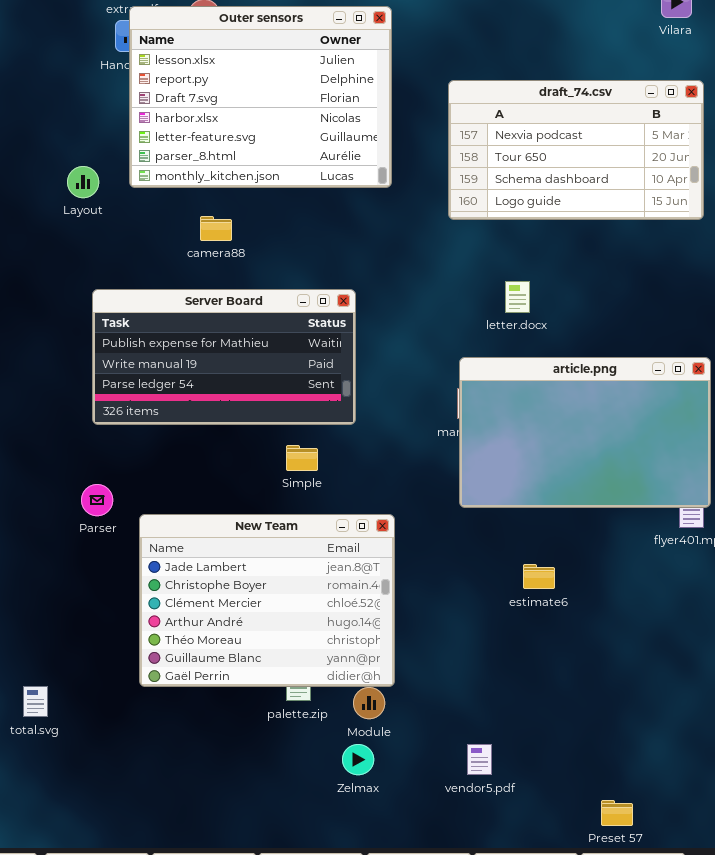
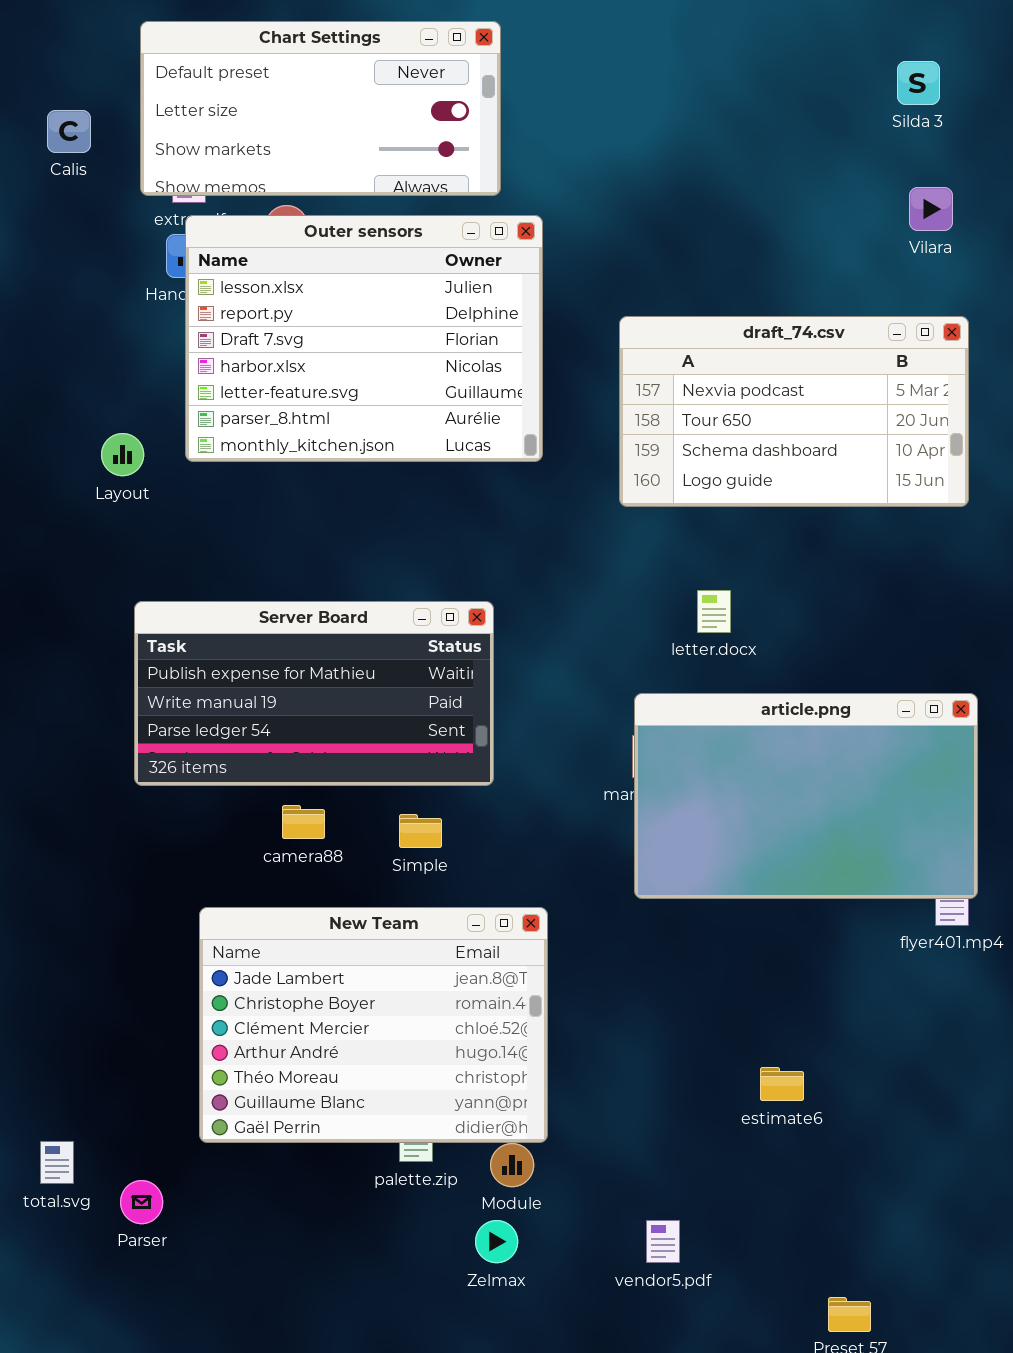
camera88: [200,216,232,241] -> [282,805,325,839], moved
Parser: [81,484,113,516] -> [120,1180,163,1224], moved
estimate6: [523,564,555,589] -> [760,1067,804,1101], moved

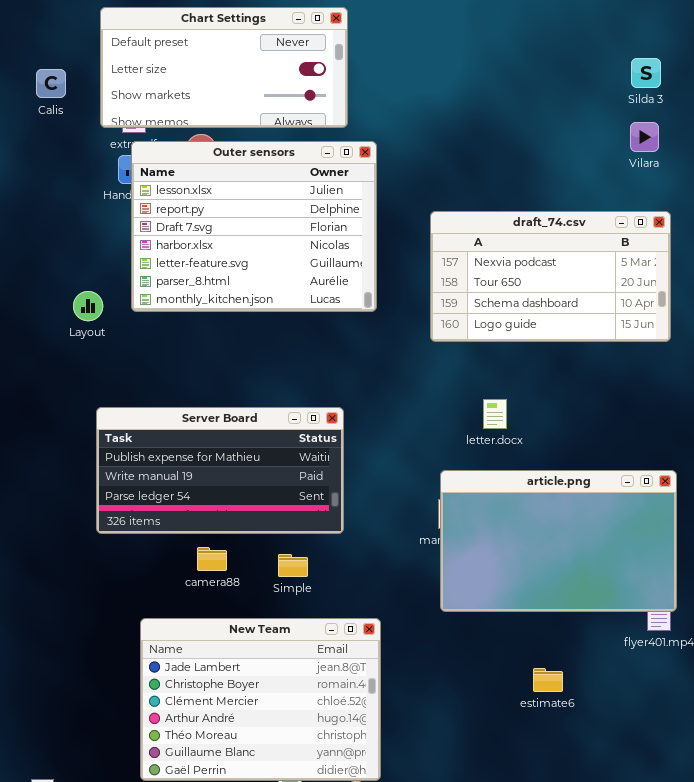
Silda 3: [897,61,940,105] -> [631,58,661,88], moved
estimate6: [760,1067,804,1101] -> [533,668,563,692], moved

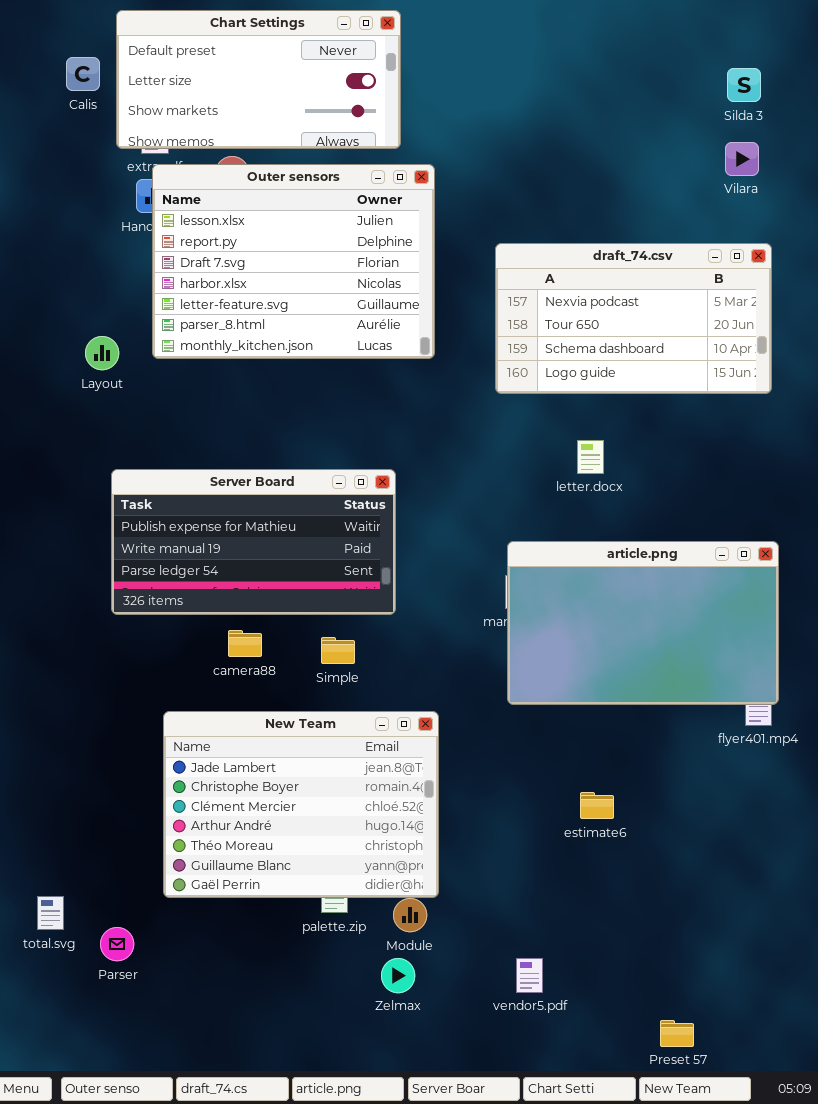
Calis: [36,69,66,98] -> [66,57,100,91], moved
letter.docx: [483,399,507,429] -> [577,440,604,474], moved
estimate6: [533,668,563,692] -> [580,792,614,819], moved

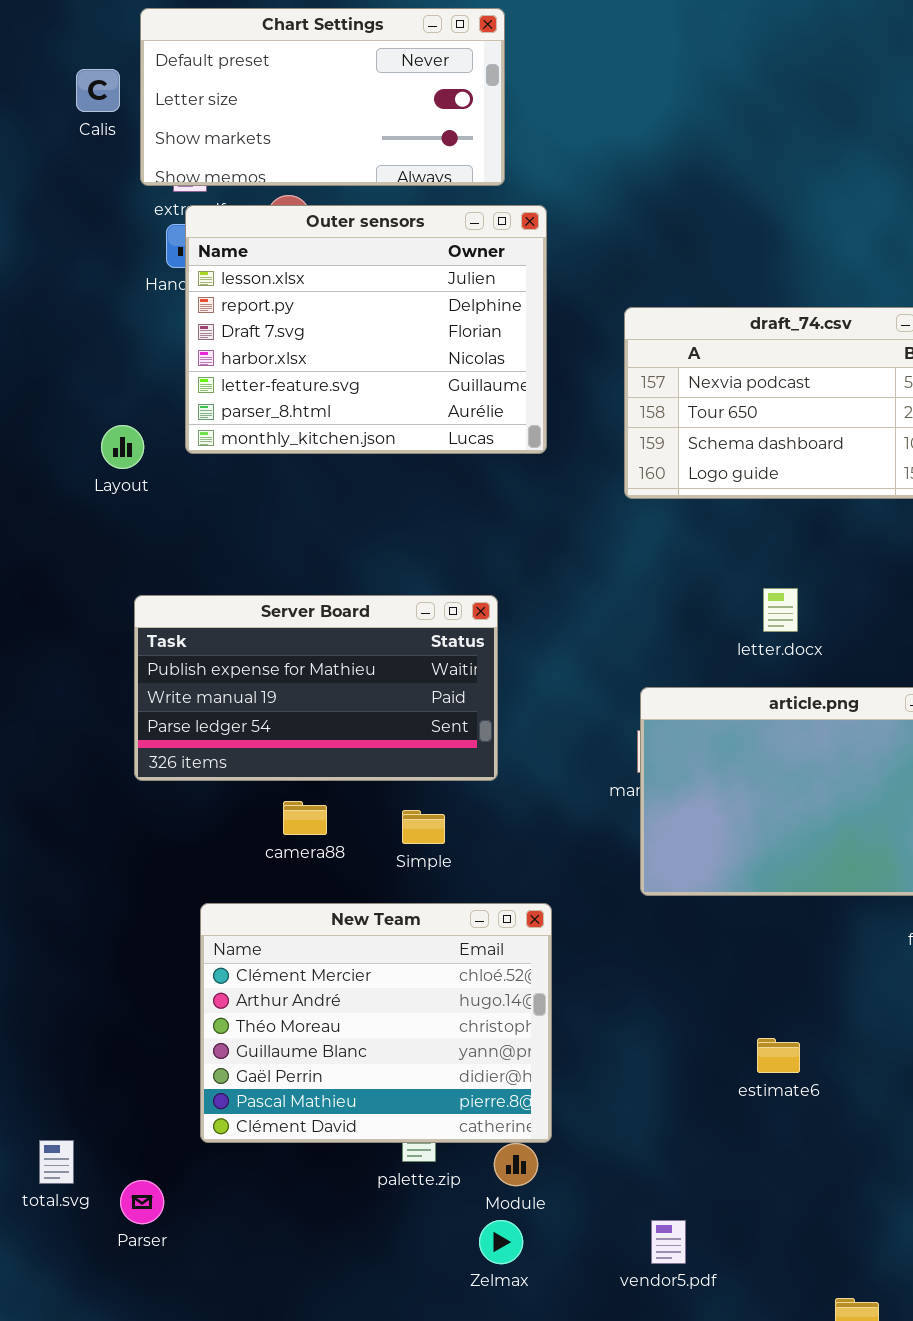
letter.docx: [577,440,604,474] -> [763,588,798,632], moved
New Team: [163,711,439,898] -> [200,903,552,1143], scrolled down 2 rows
estimate6: [580,792,614,819] -> [757,1038,800,1073], moved

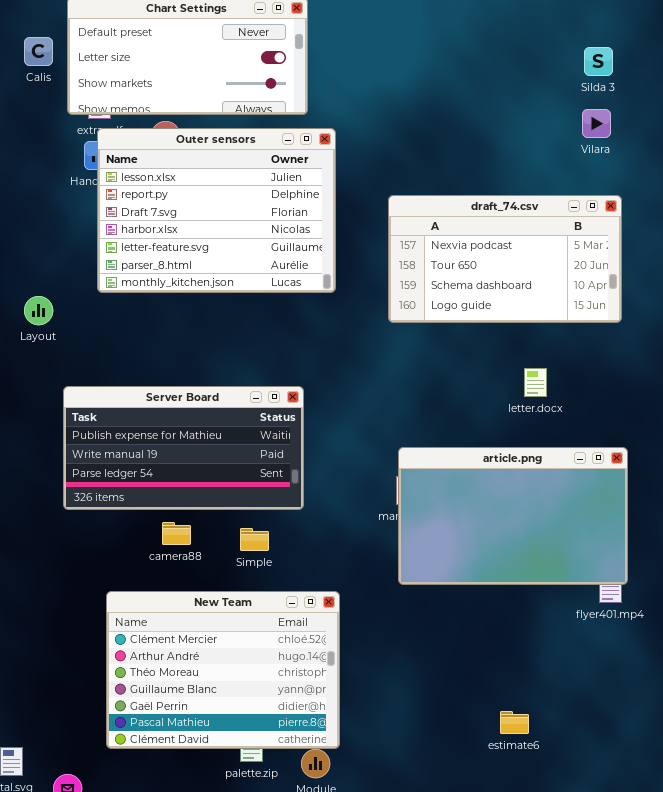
Layout: [101,425,144,469] -> [24,296,53,325], moved
letter.docx: [763,588,798,632] -> [524,368,547,397], moved
estimate6: [757,1038,800,1073] -> [500,711,529,734], moved

